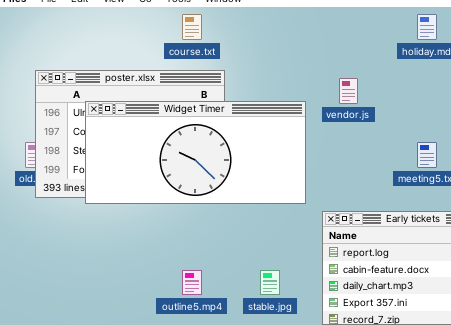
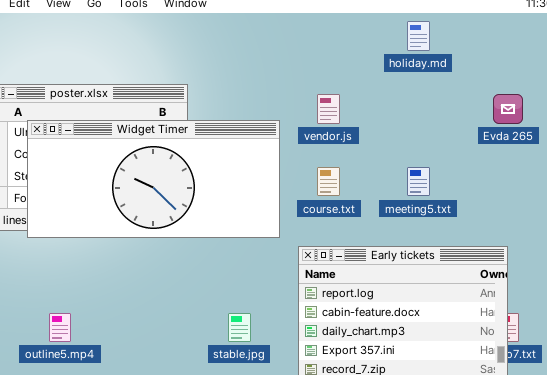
course.txt: [182,14,202,40] -> [317,167,340,196], moved
outline5.mp4: [182,270,202,295] -> [49,313,71,342], moved

